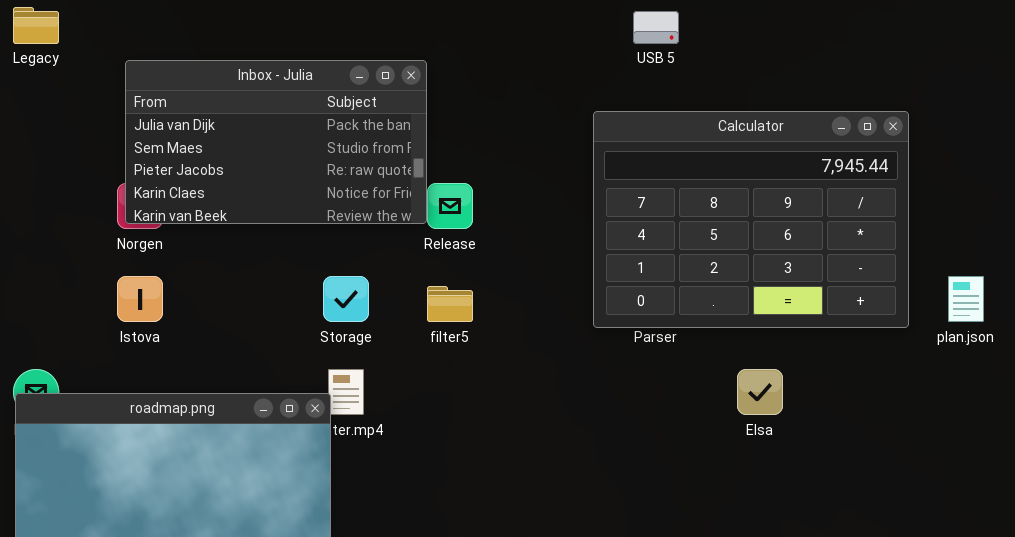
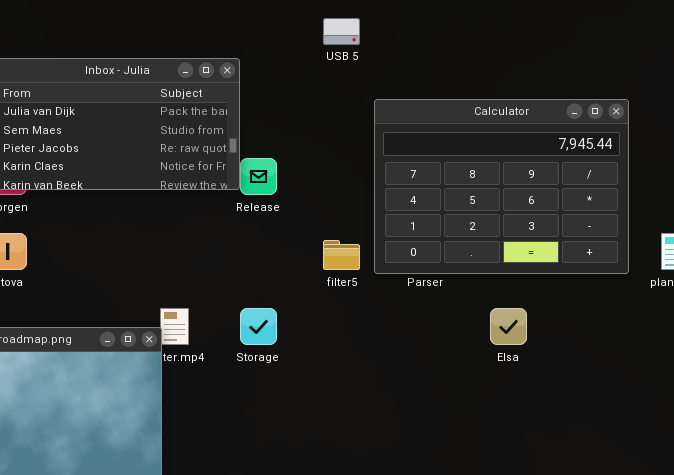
USB 5: [633,11,679,44] -> [323,18,360,45], moved
Storage: [323,276,369,322] -> [240,308,277,345], moved
filter5: [427,286,473,322] -> [323,240,360,270], moved

